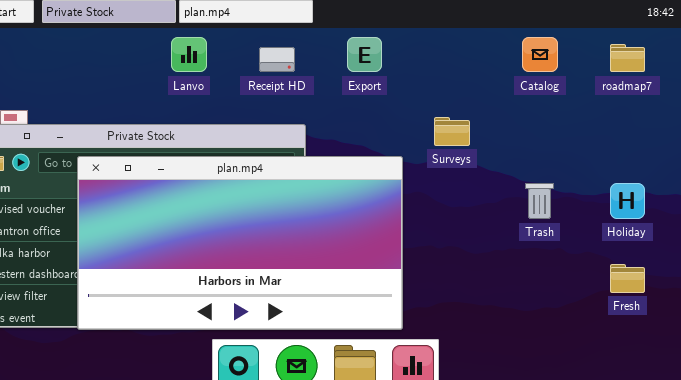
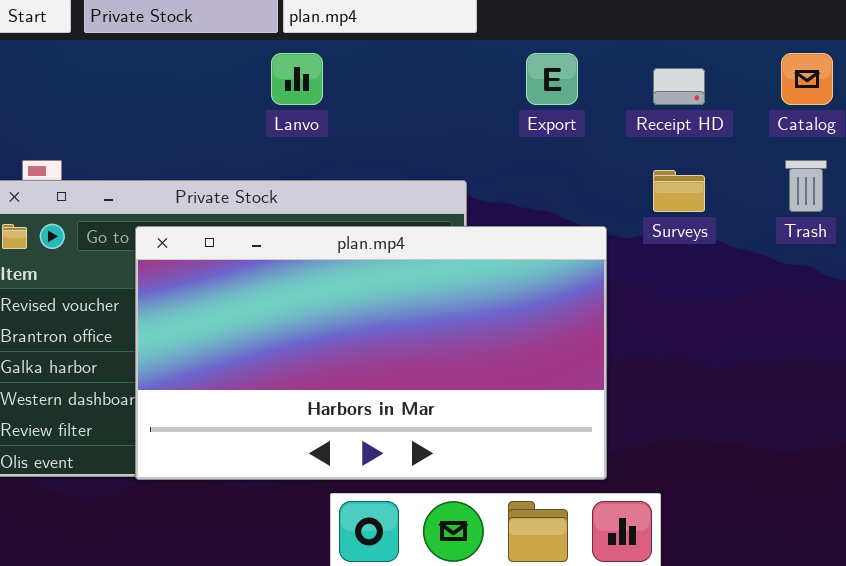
Receipt HD: [259,47,295,72] -> [653,68,705,105], moved
Trash: [525,183,554,219] -> [785,160,827,212], moved

